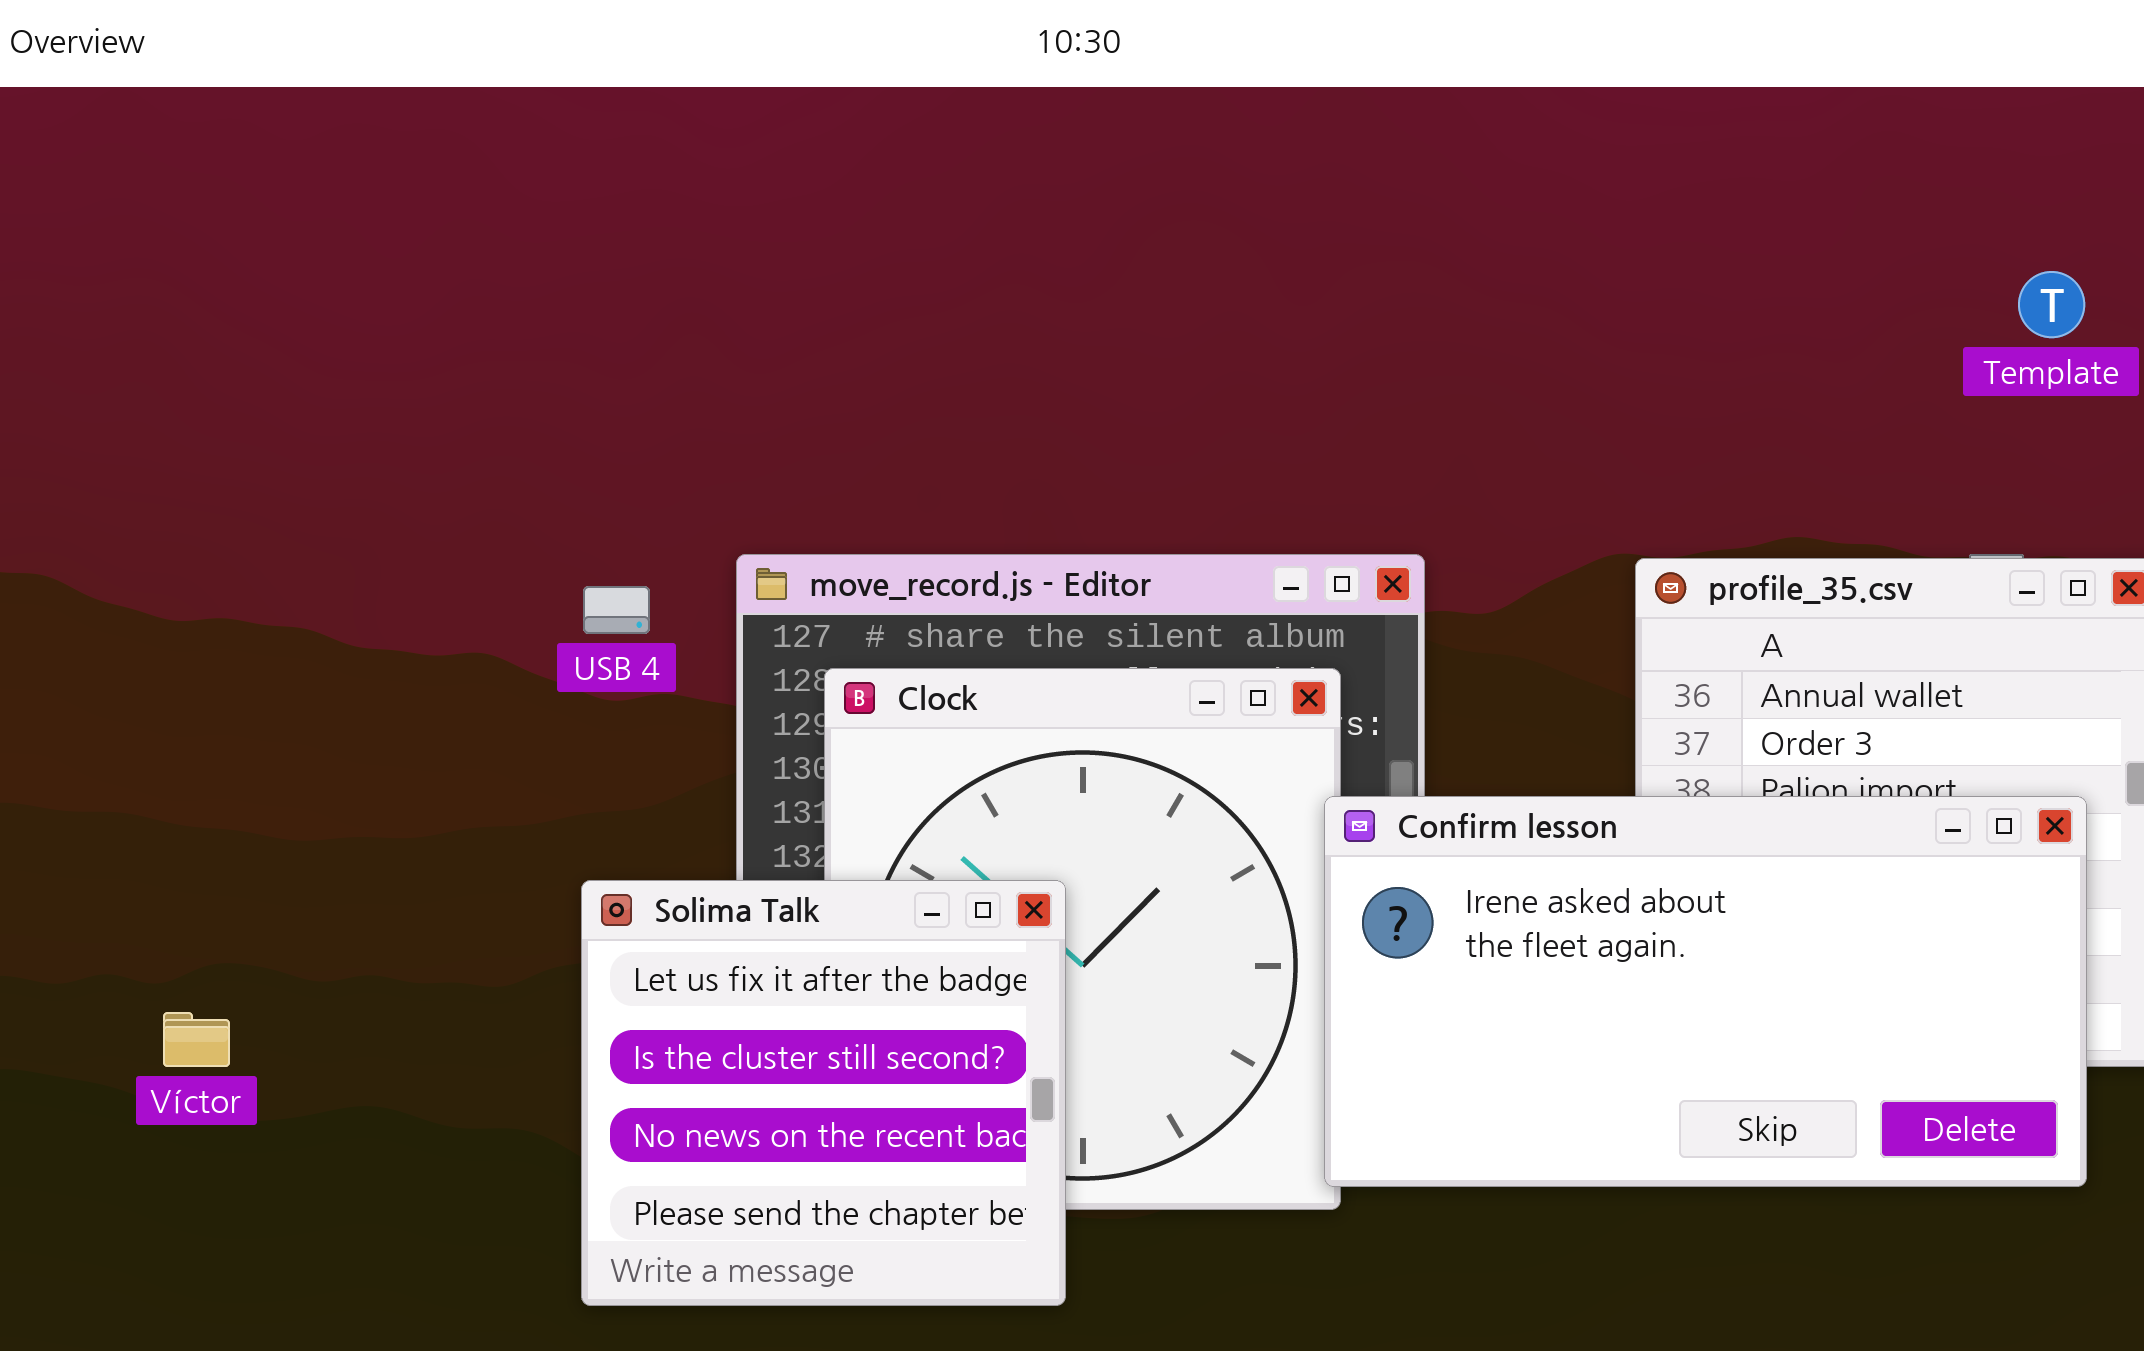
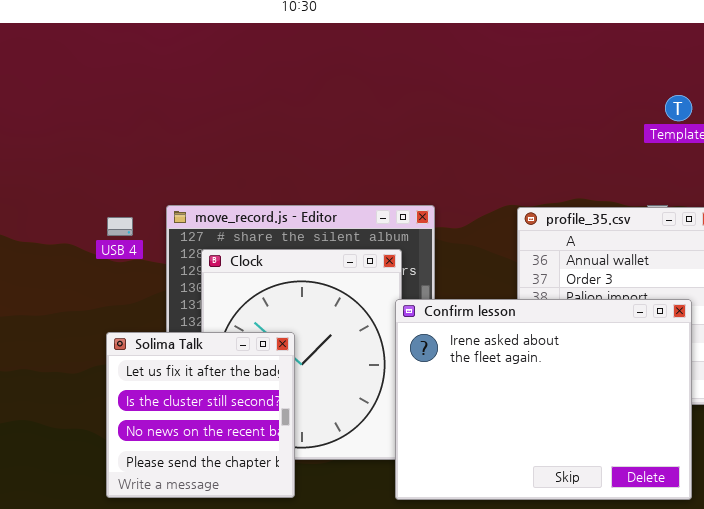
Confirm lesson: [1324,796,2087,1187] -> [395,299,692,500], resized

